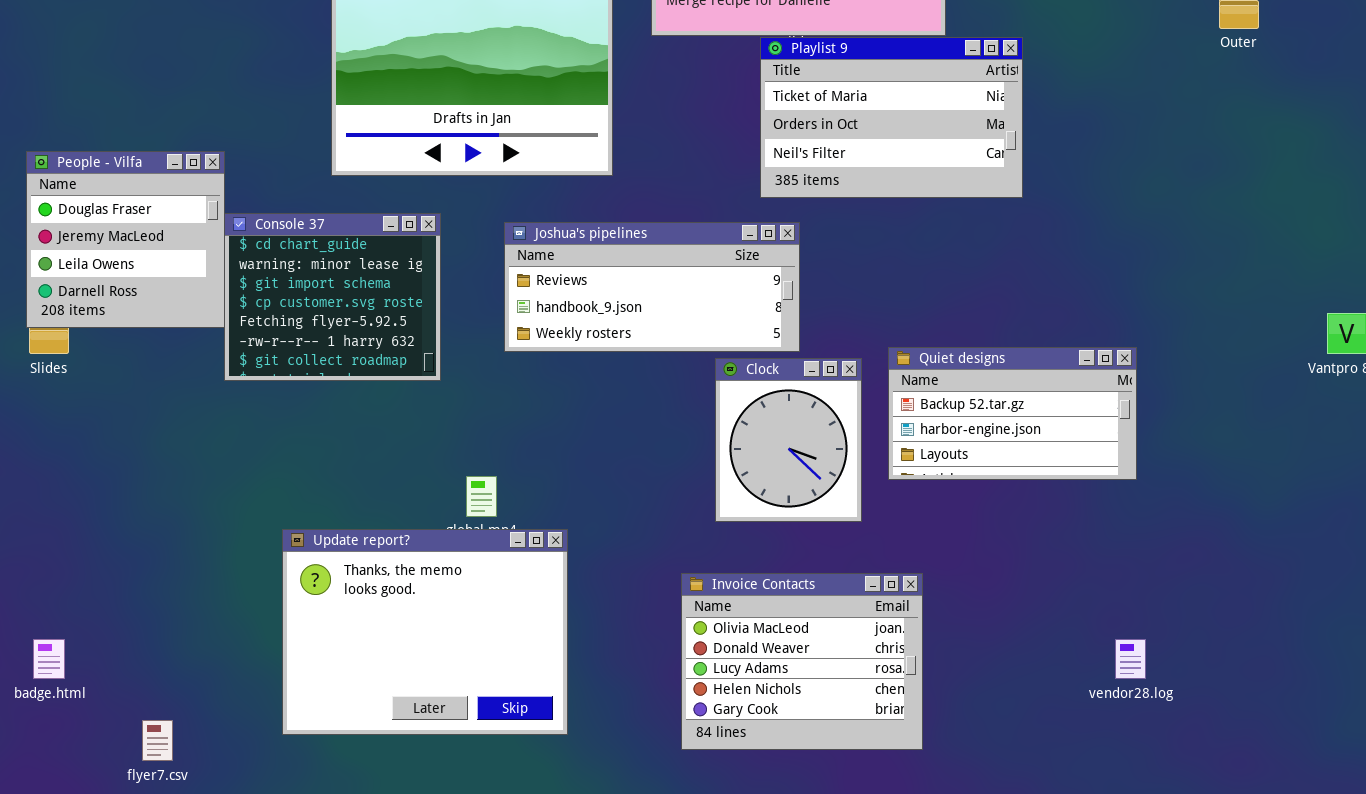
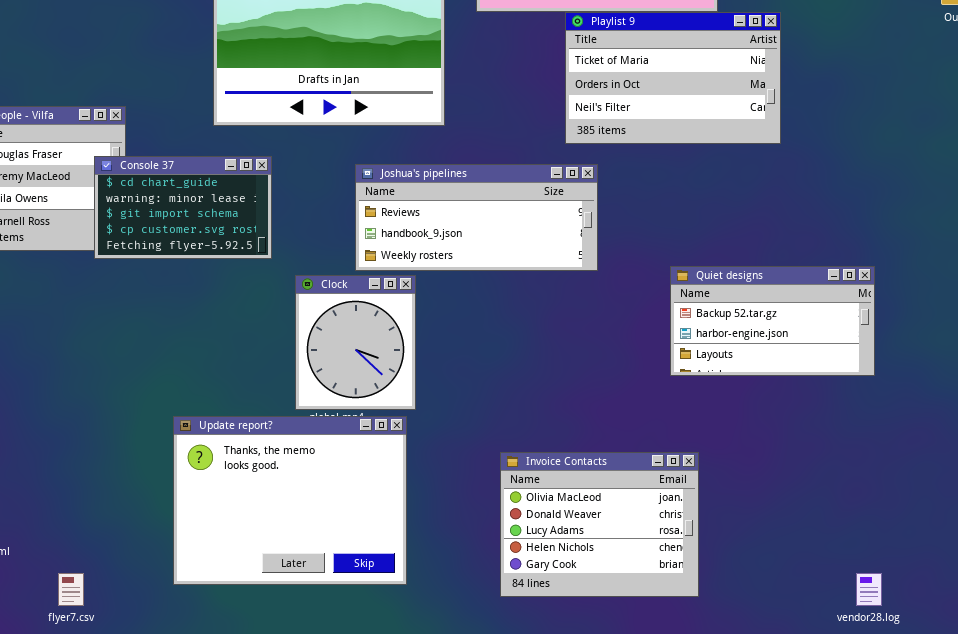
Console 37: [224,213,441,381] -> [94,156,272,259], moved, resized
Clock: [715,358,862,522] -> [295,275,416,410], moved
vendor28.log: [1115,639,1146,679] -> [856,573,882,606], moved

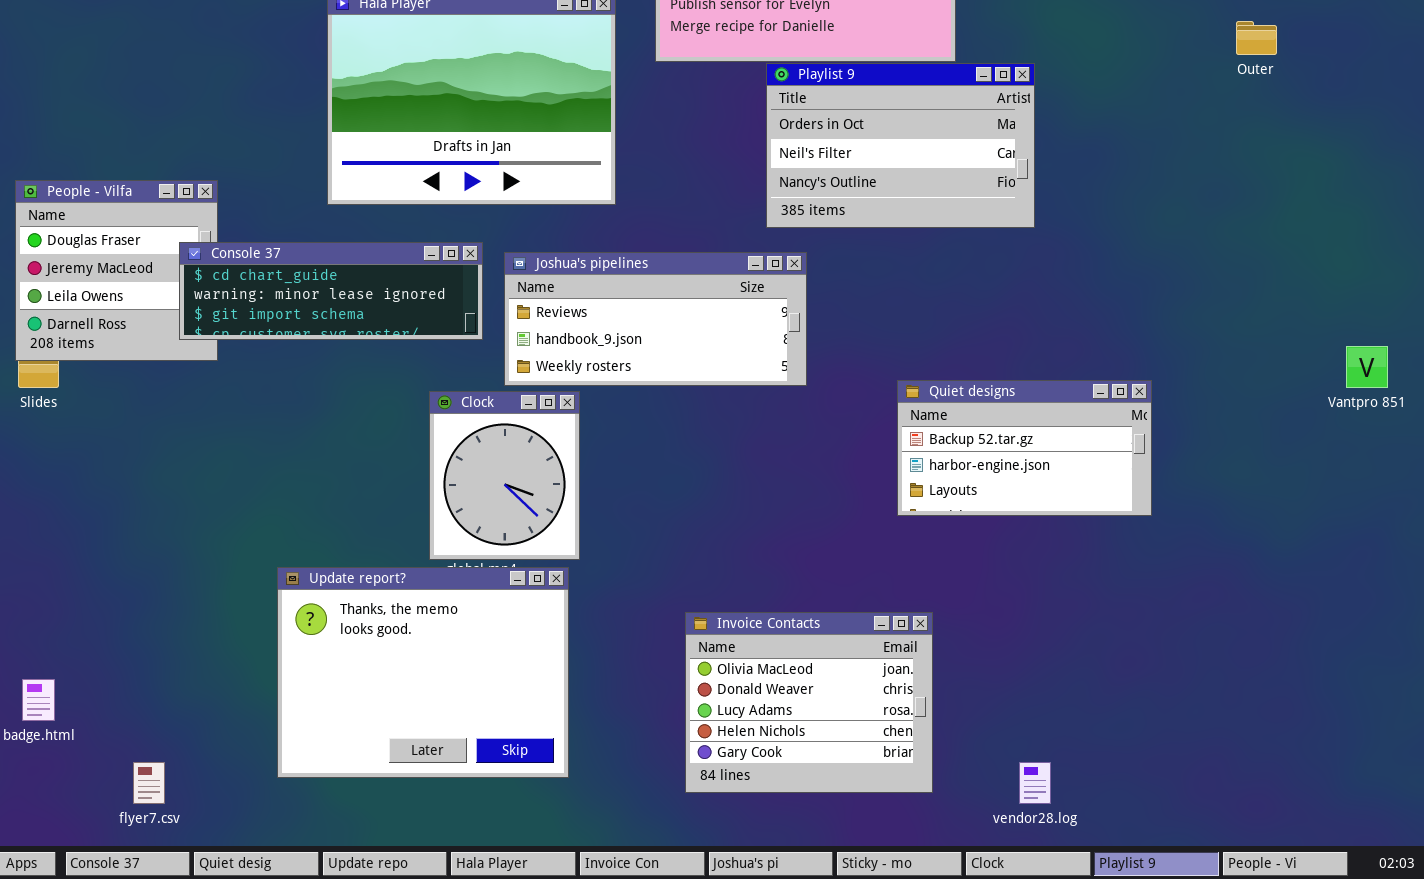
Playlist 9: [565,12,781,144] -> [766,63,1035,228], scrolled down 1 row
Console 37: [94,156,272,259] -> [179,242,483,340], resized
vendor28.log: [856,573,882,606] -> [1019,762,1051,804], moved

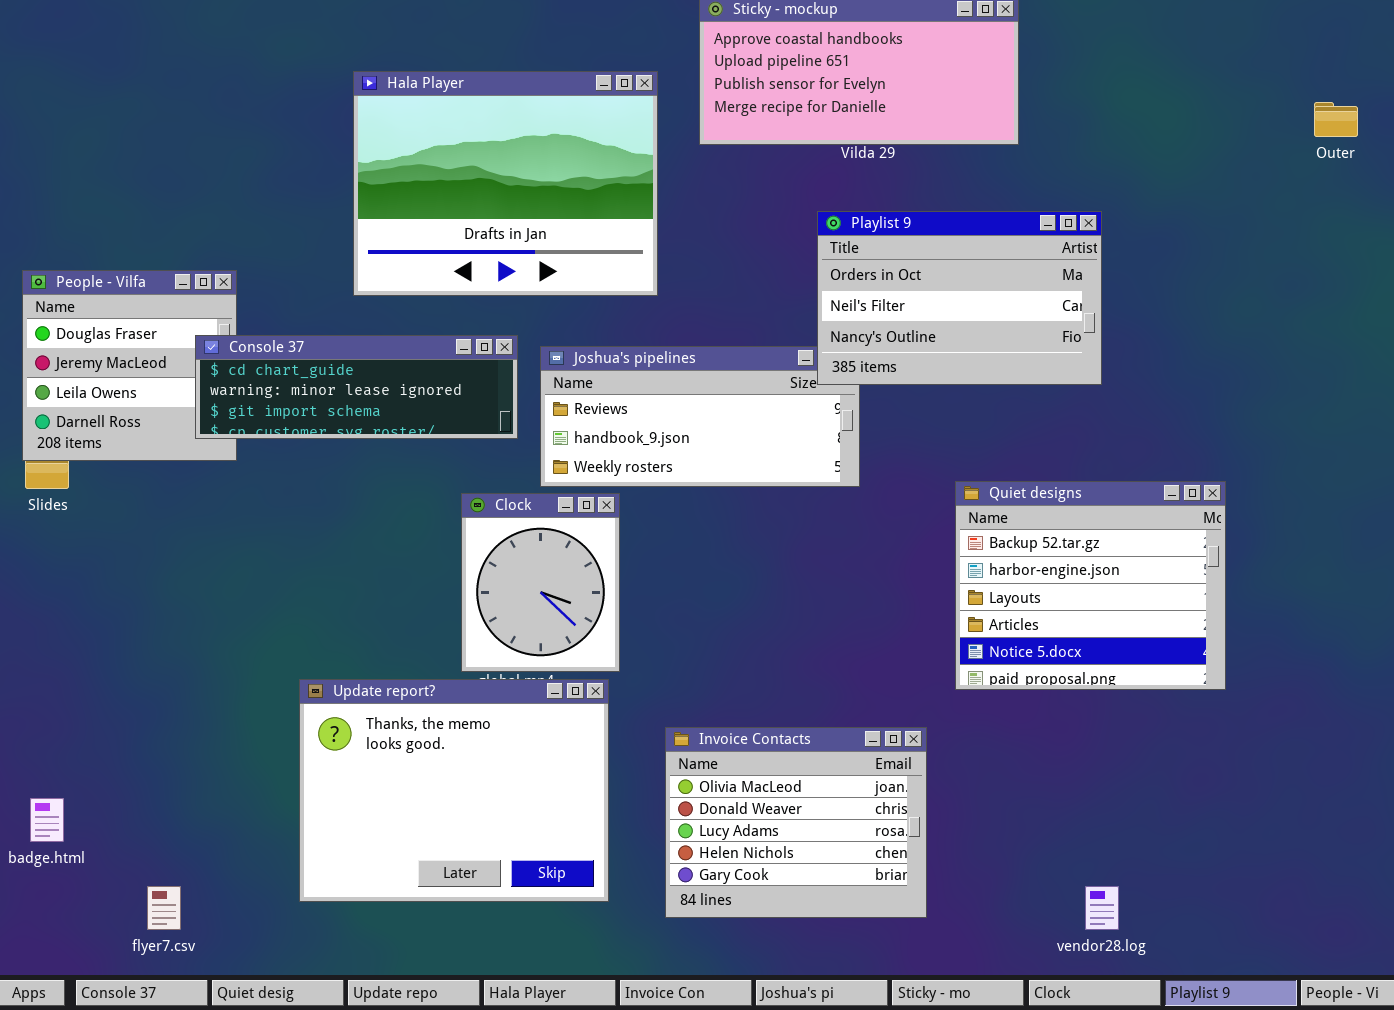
Playlist 9: [766,63,1035,228] -> [817,211,1102,385], moved
Quiet designs: [897,380,1152,516] -> [955,481,1226,690], resized
Invoice Contacts: [685,612,933,793] -> [665,727,927,918], moved

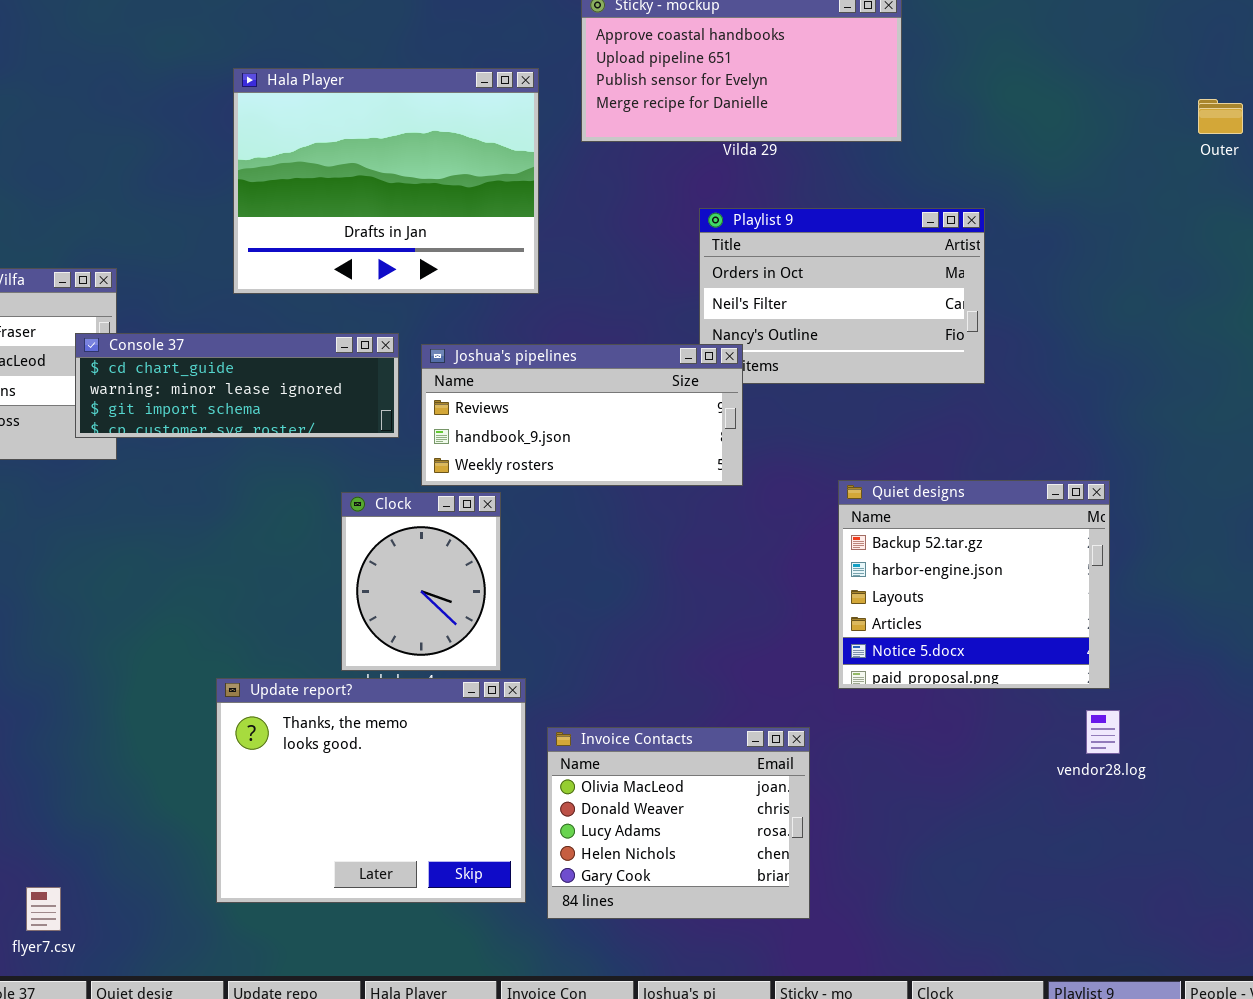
Joshua's pipelines: [540,346,860,487] -> [421,344,743,486], raised
Update report?: [299,679,609,902] -> [216,678,526,903], moved
vendor28.log: [1085,886,1119,930] -> [1086,710,1120,754], moved

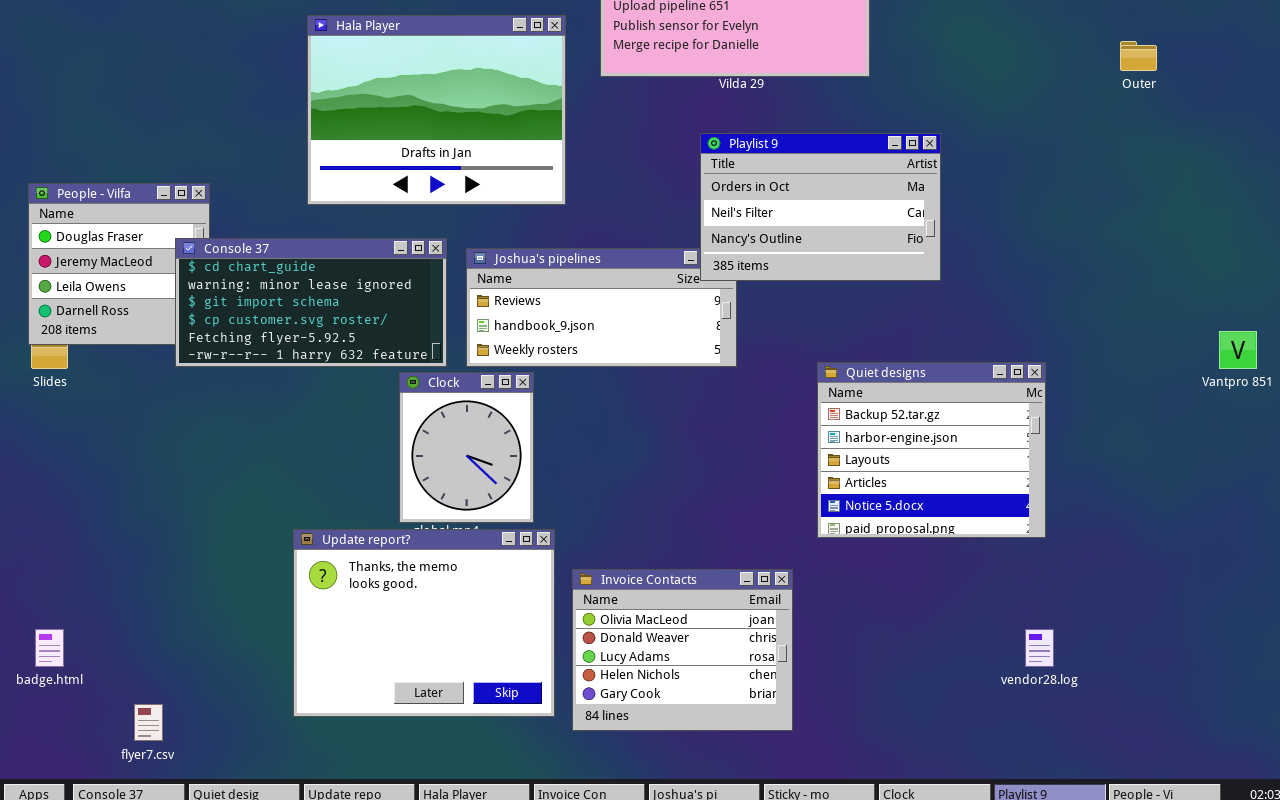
Playlist 9: [699,208,985,384] -> [700,133,941,281], raised
Console 37: [75,333,399,438] -> [175,238,447,367], resized
vendor28.log: [1086,710,1120,754] -> [1025,629,1054,667], moved

